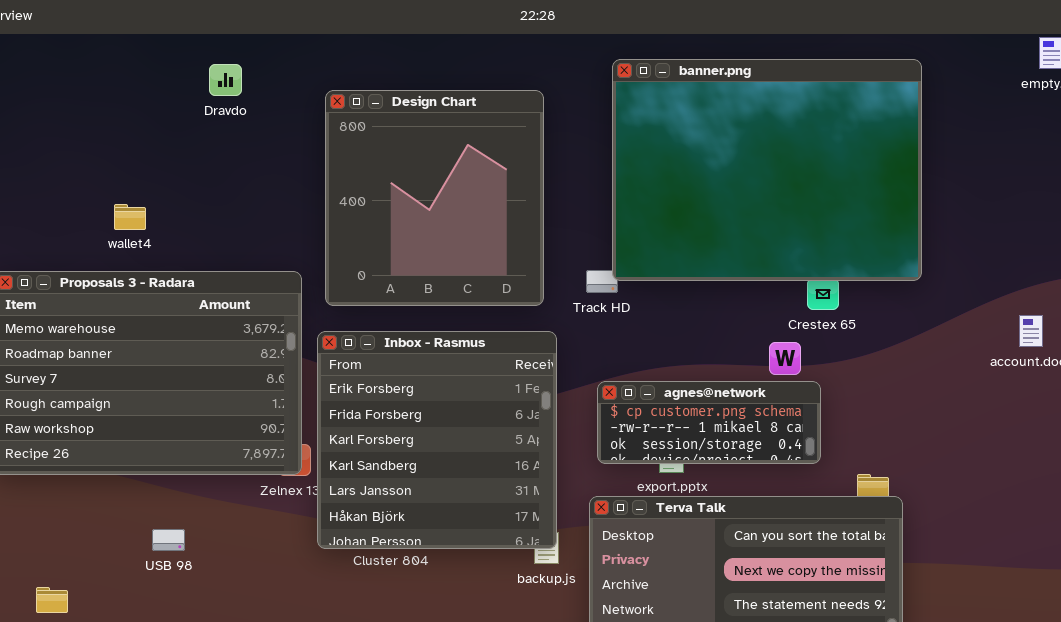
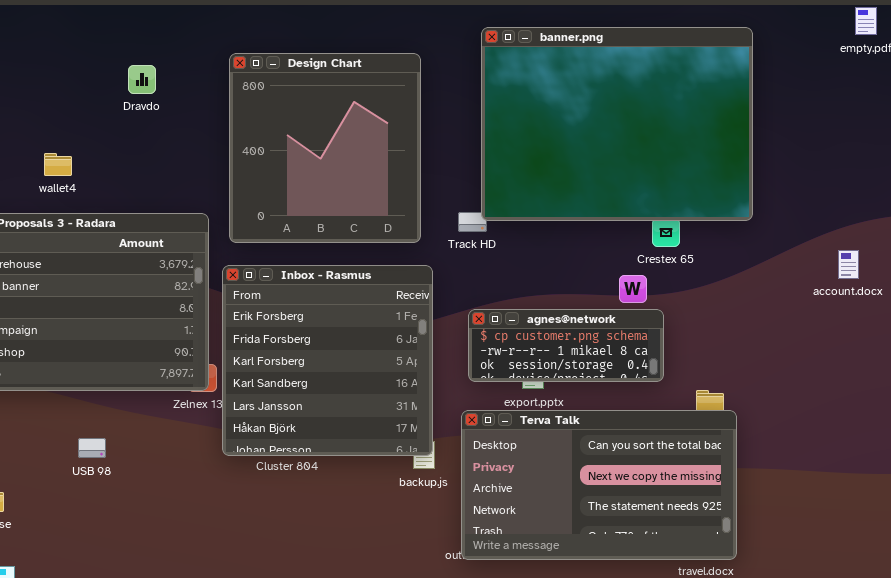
Dravdo: [209,64,242,96] -> [128,65,156,94], moved

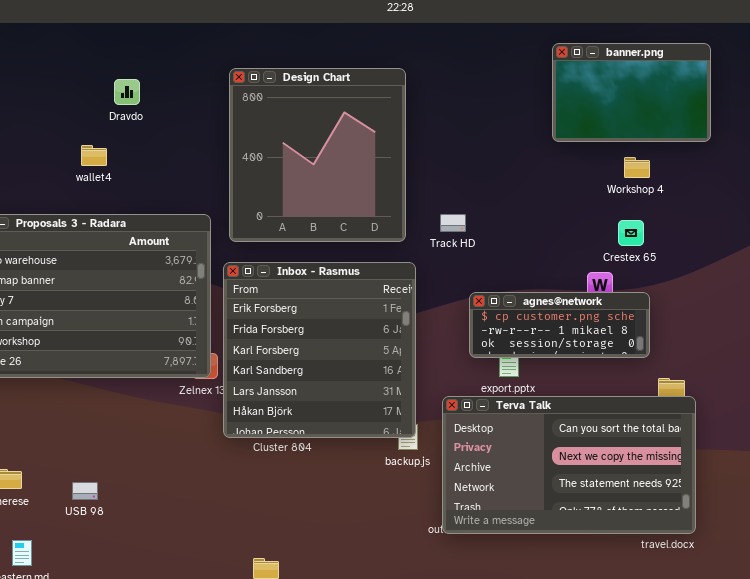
banner.png: [481,27,753,221] -> [552,43,711,142], resized
Dravdo: [128,65,156,94] -> [114,79,140,105], moved
wallet4: [44,153,72,176] -> [81,145,107,166], moved
agnes@network: [468,309,664,382] -> [469,292,650,358], moved
USB 98: [78,438,106,458] -> [72,482,98,500], moved

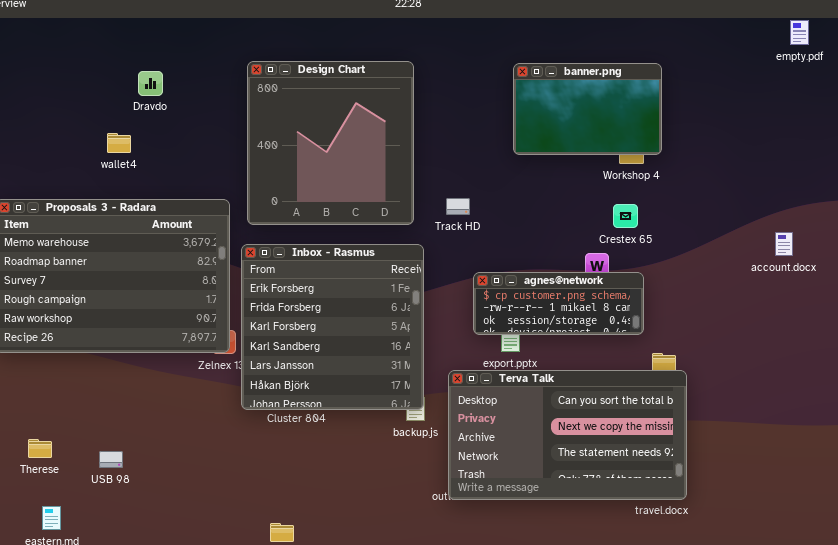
banner.png: [552,43,711,142] -> [513,63,662,155], moved

